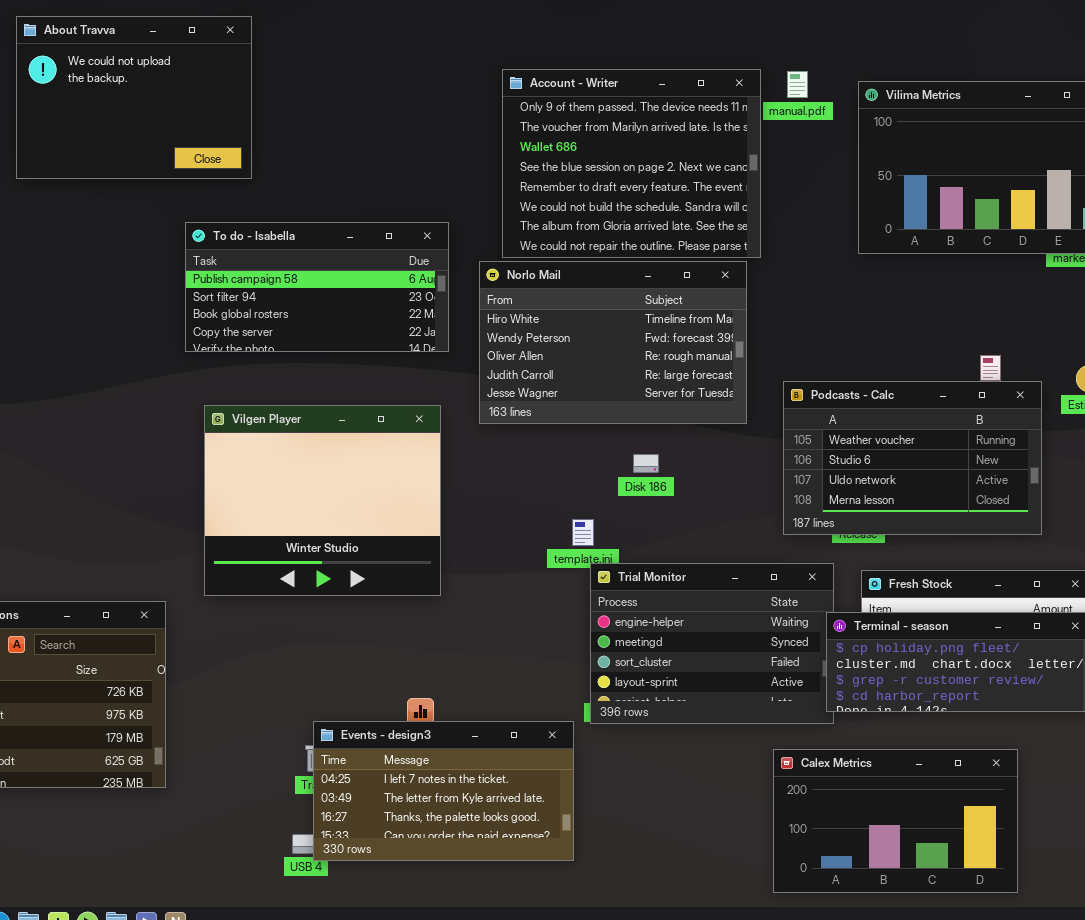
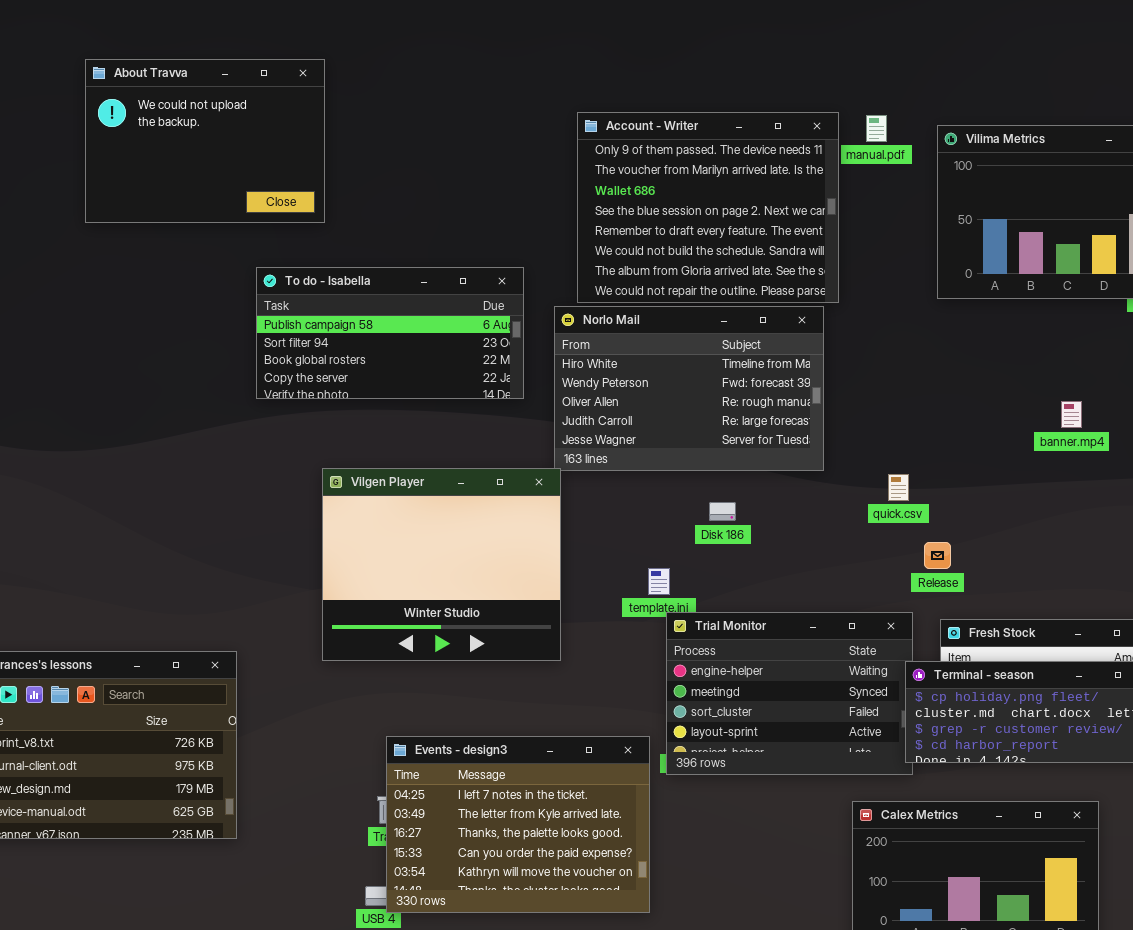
Podcasts - Calc: [783,381,1042,535] -> none, closed
Vilgen Player: [204,405,441,596] -> [322,468,561,661], moved
Events - design3: [313,721,574,861] -> [386,736,650,913], resized

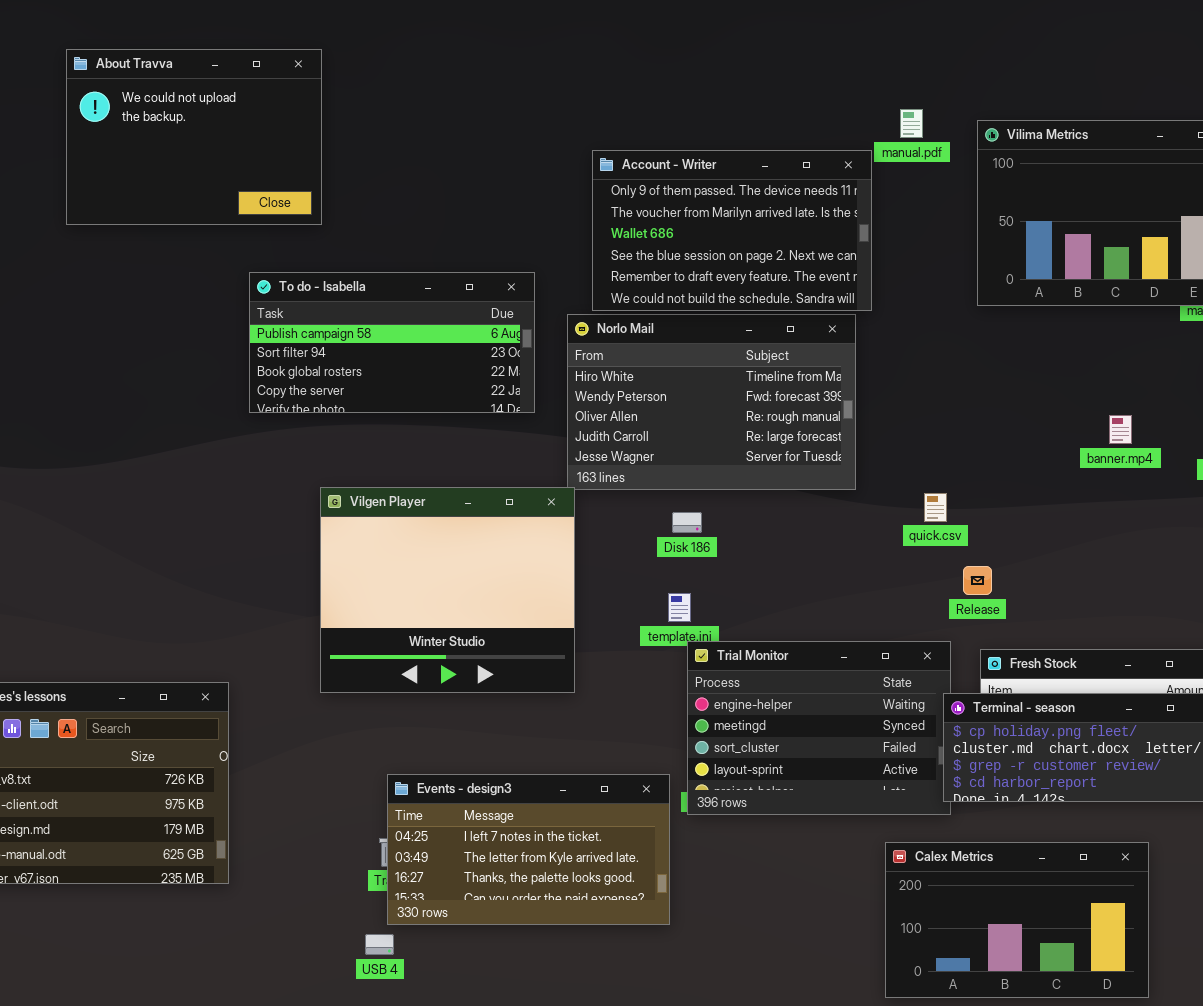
Account - Writer: [577,112,839,303] -> [592,150,872,311], resized
Disk 186: [709,502,736,521] -> [672,512,702,533], moved
Events - design3: [386,736,650,913] -> [387,774,670,925], resized

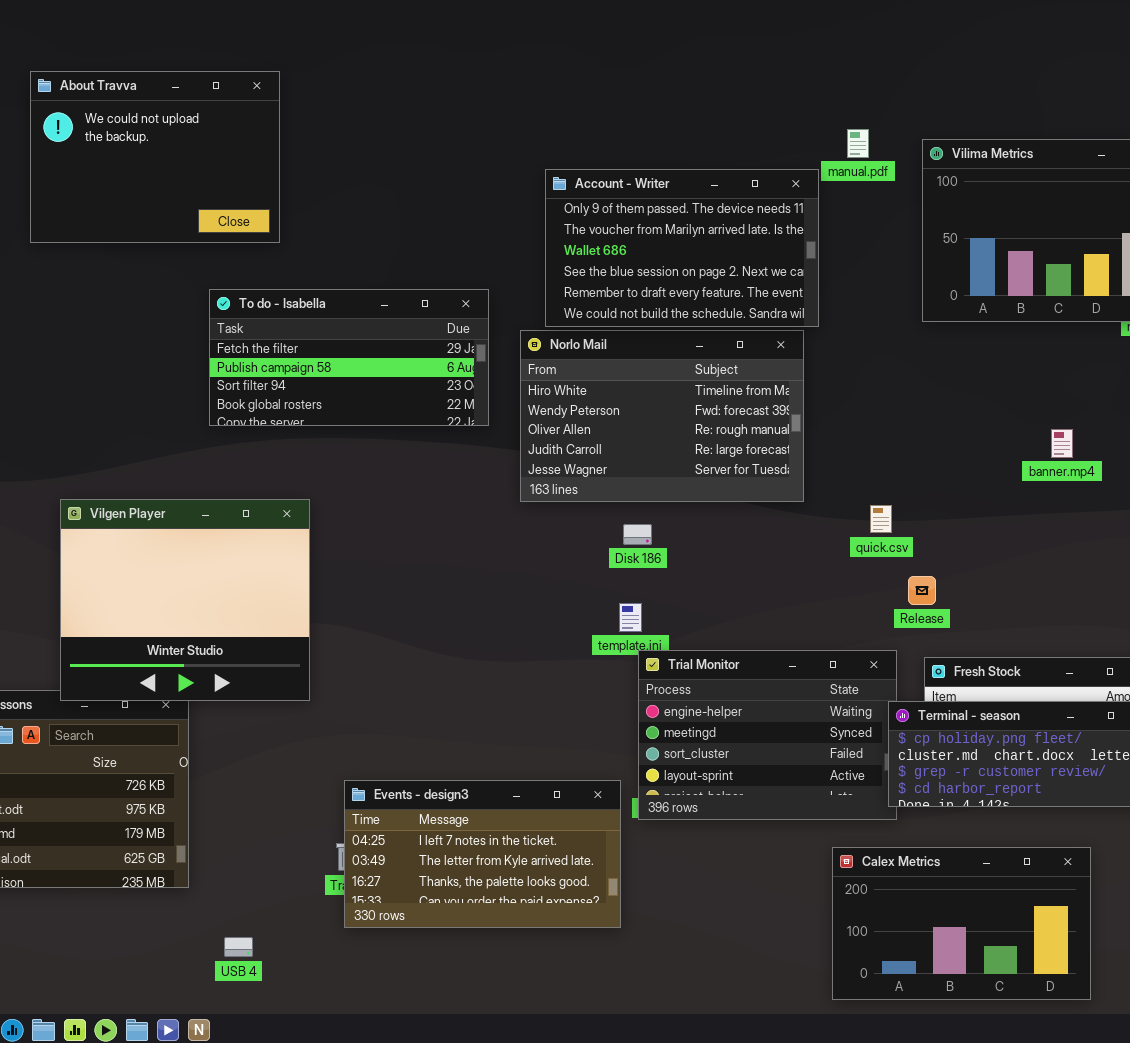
To do - Isabella: [249,272,535,413] -> [209,289,489,426], scrolled up 1 row
Vilgen Player: [320,487,575,693] -> [60,499,310,701], moved
USB 4: [365,934,394,955] -> [224,937,253,957], moved

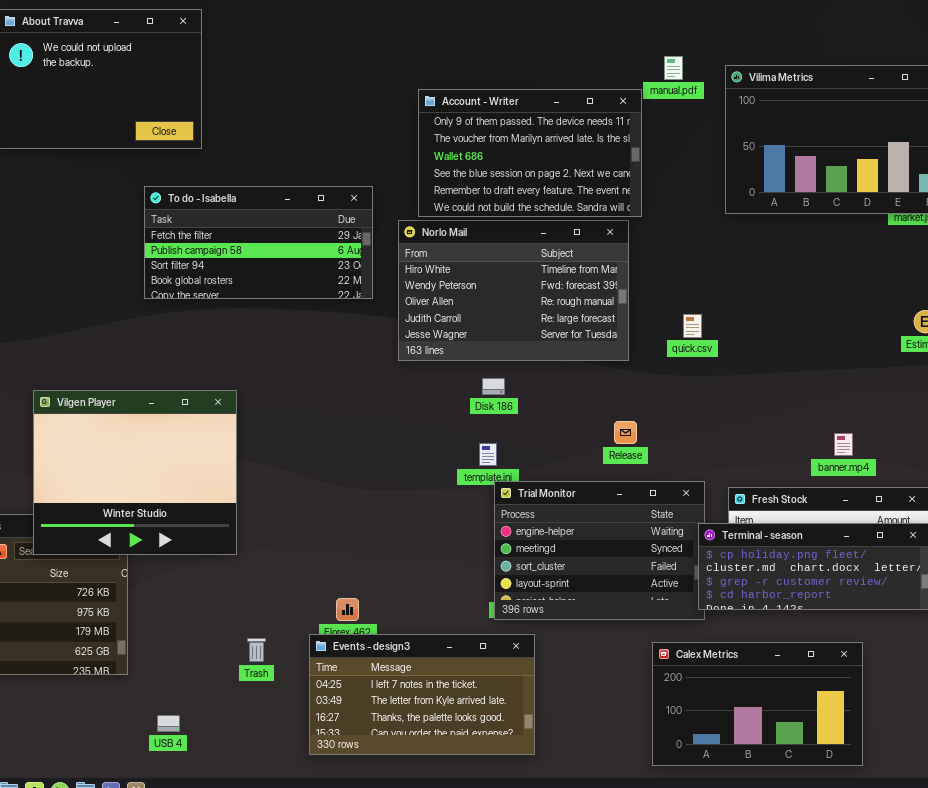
banner.mp4: [1051,429,1073,458] -> [834,433,853,456], moved
Vilgen Player: [60,499,310,701] -> [33,390,237,555], moved
quick.csv: [870,505,892,533] -> [683,314,702,338], moved
Release: [908,576,936,605] -> [614,421,637,444], moved
Events - design3: [344,780,621,928] -> [309,634,535,755], moved

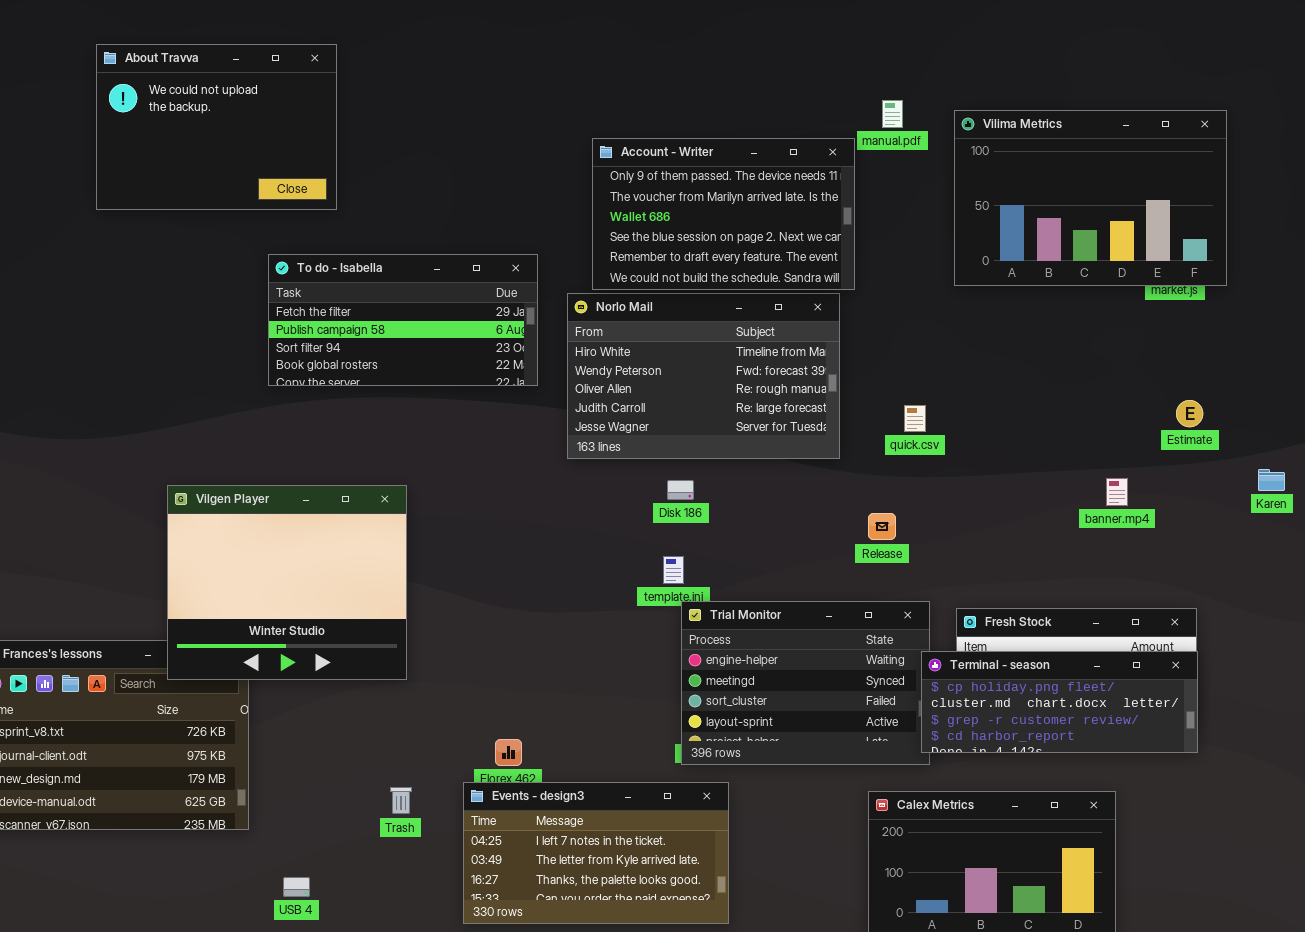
Vilgen Player: [33,390,237,555] -> [167,485,407,680], moved
Release: [614,421,637,444] -> [868,513,896,540], moved
banner.mp4: [834,433,853,456] -> [1106,478,1128,506], moved

